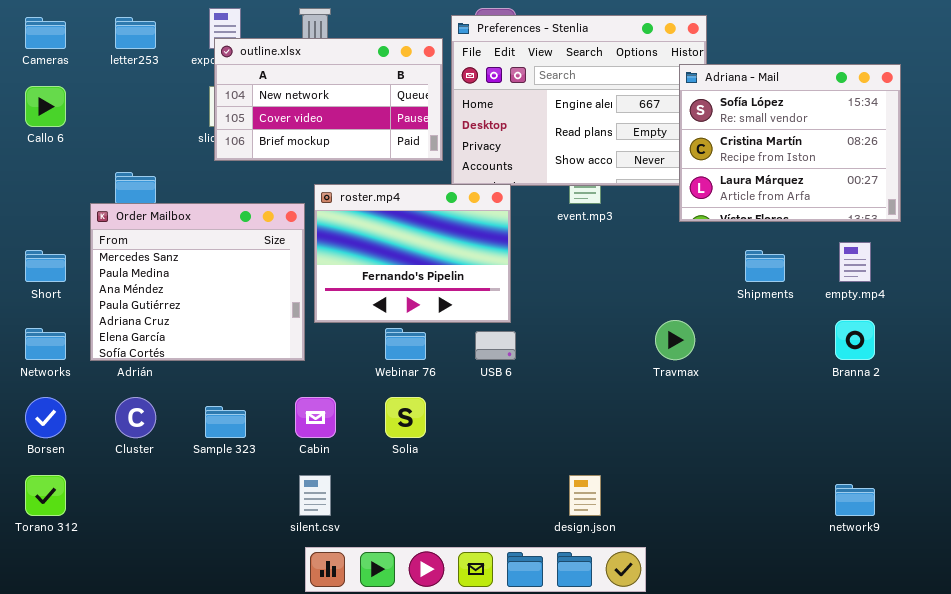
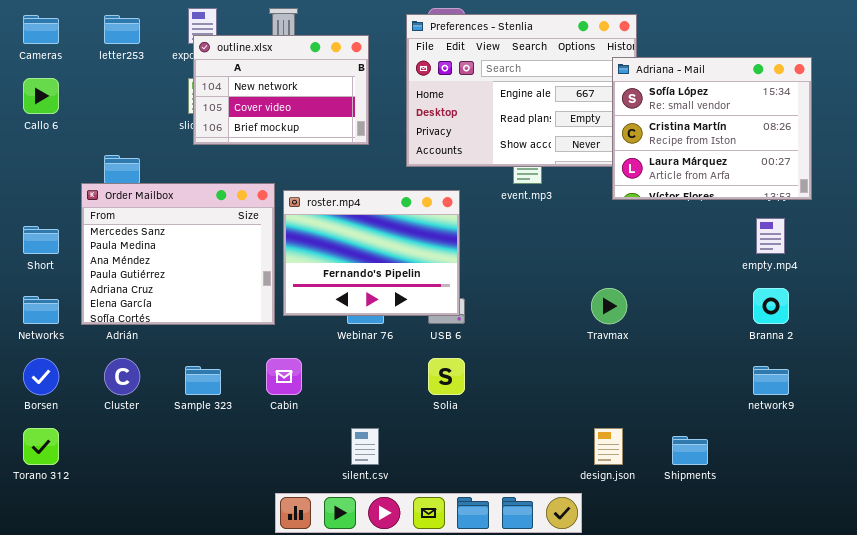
outline.xlsx: [214,38,443,161] -> [193,35,369,145], resized
roster.mp4: [314,184,511,323] -> [283,190,460,316], moved
Shipments: [745,250,785,282] -> [672,436,708,465], moved
Solia: [385,397,426,438] -> [428,358,465,395], moved
silent.csv: [299,475,331,516] -> [351,428,379,465], moved
design.json: [569,475,601,516] -> [594,428,623,465], moved
network9: [835,484,875,516] -> [753,366,789,395], moved

